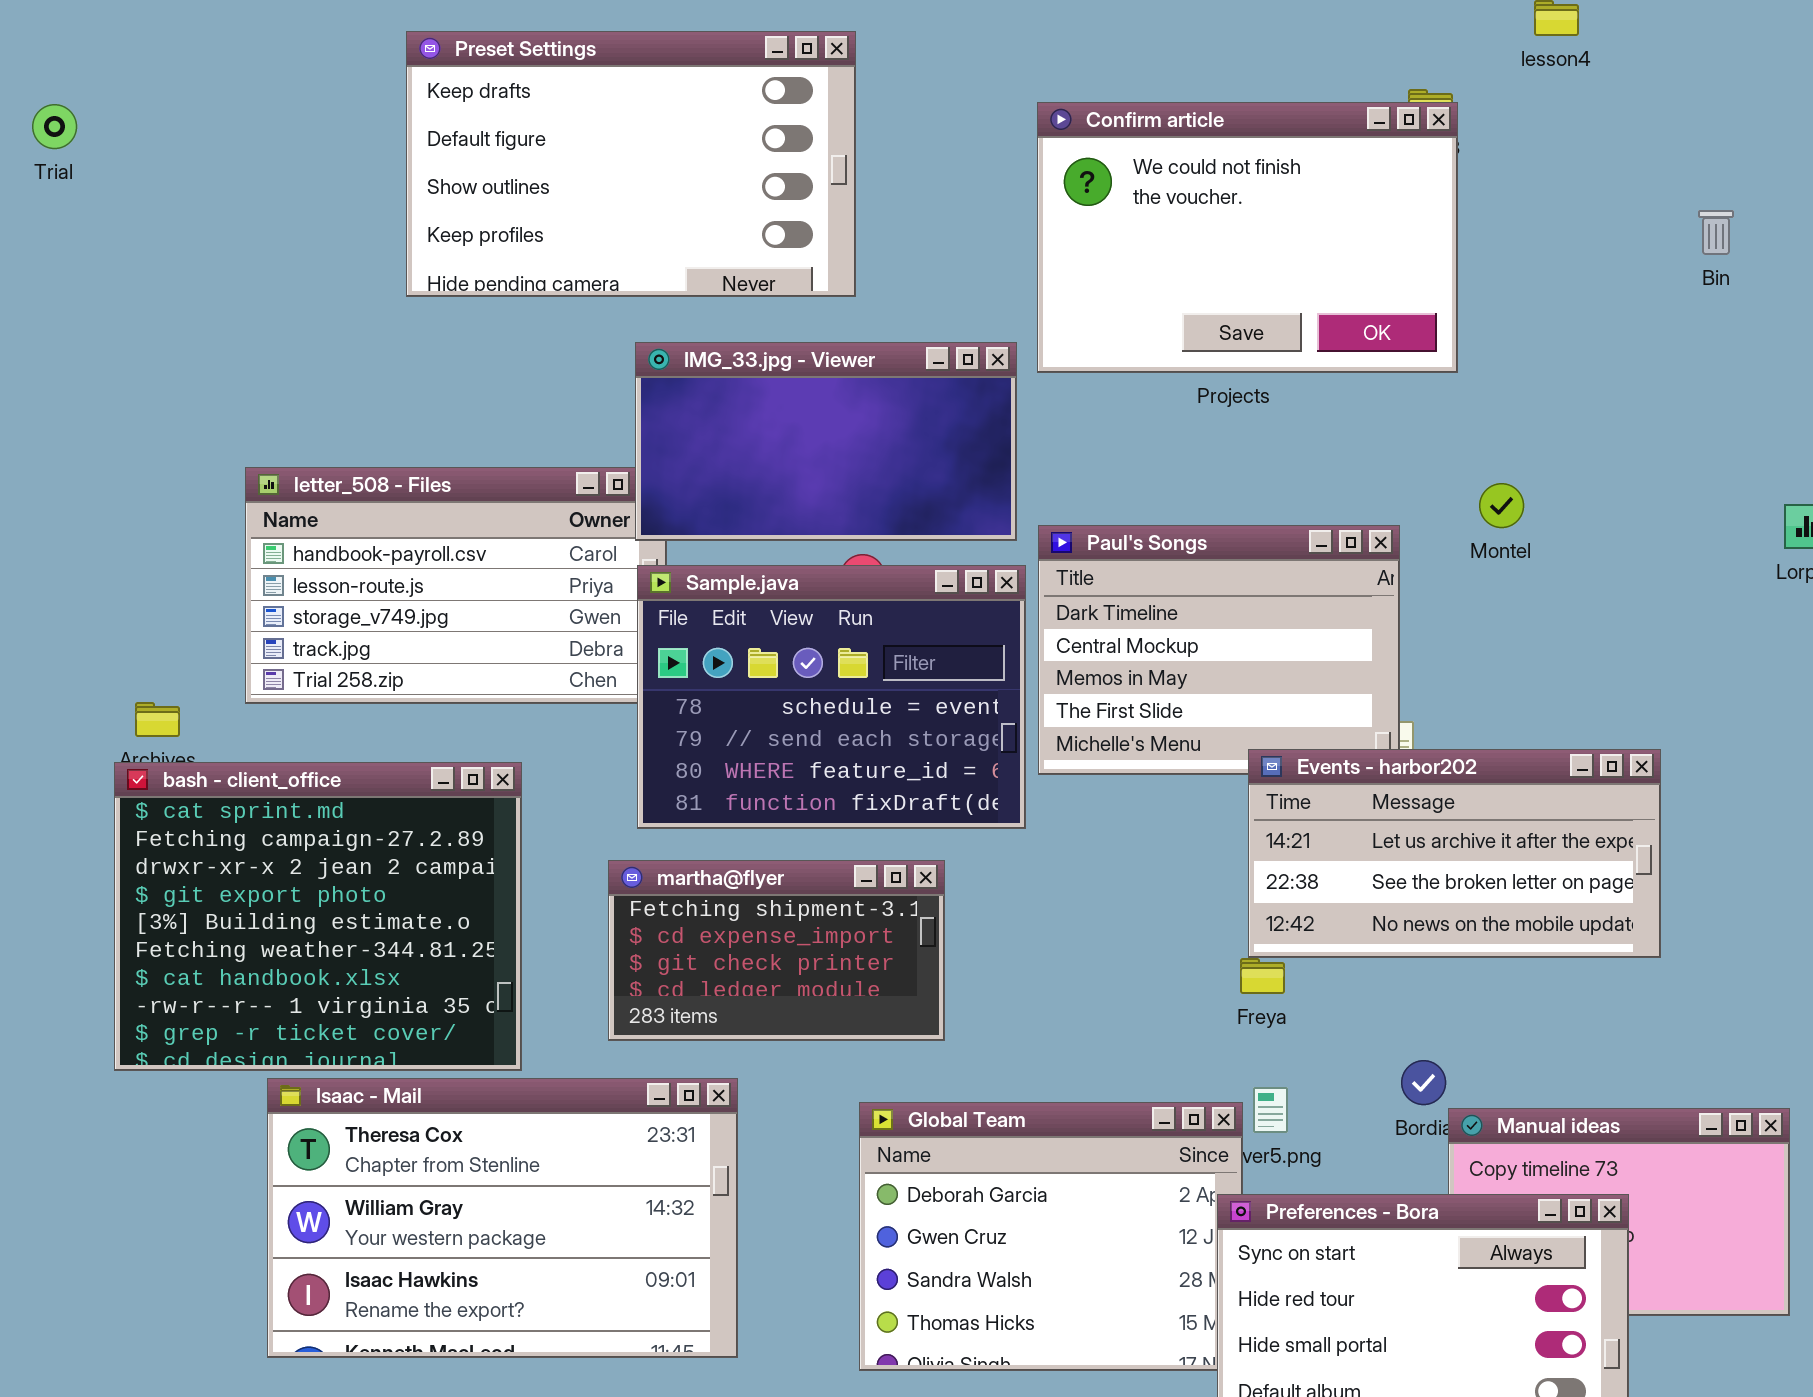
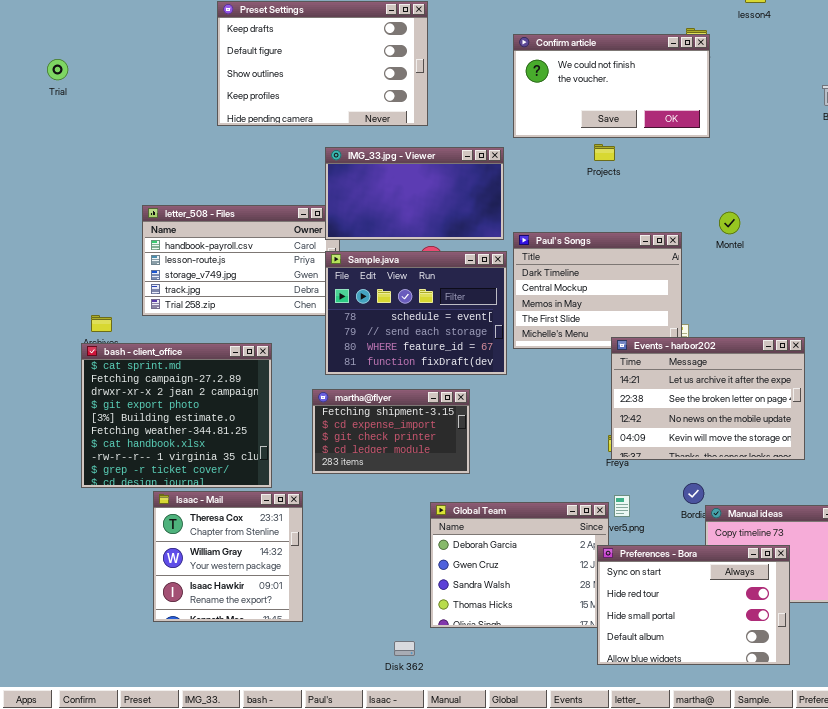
Confirm article: [1037,102,1458,373] -> [513,34,710,138], resized
Trial: [32,104,77,149] -> [47,59,68,80], moved
Events - harbor202: [1248,749,1661,958] -> [611,337,805,460], resized
Isaac - Mail: [267,1078,738,1358] -> [153,491,303,622], resized

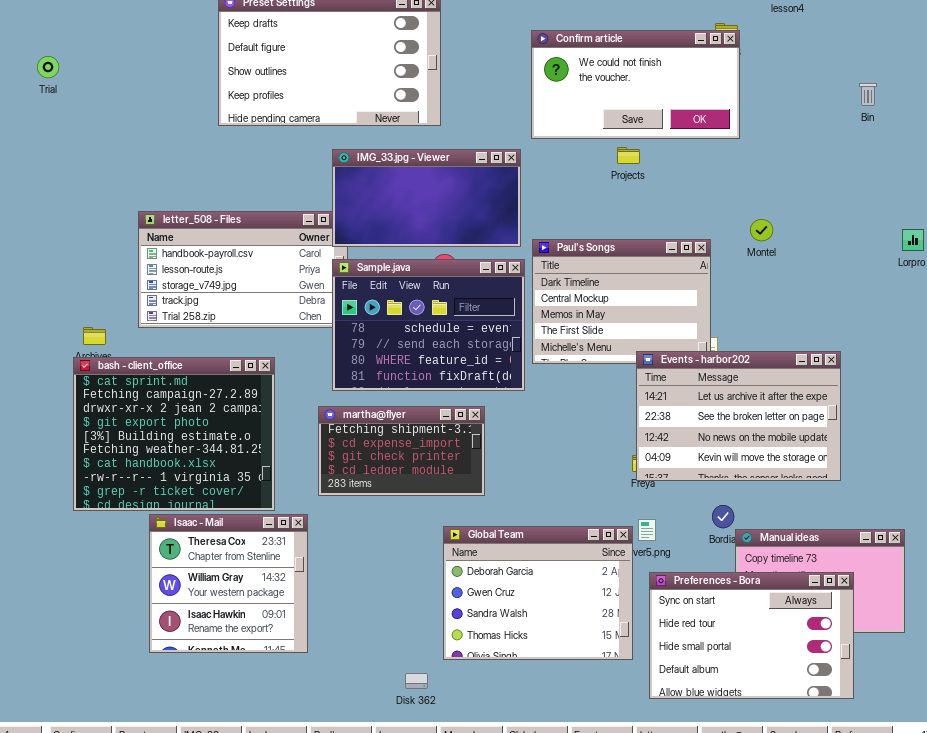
Preferences - Bora: [597,545,790,665] -> [649,572,854,699], moved

